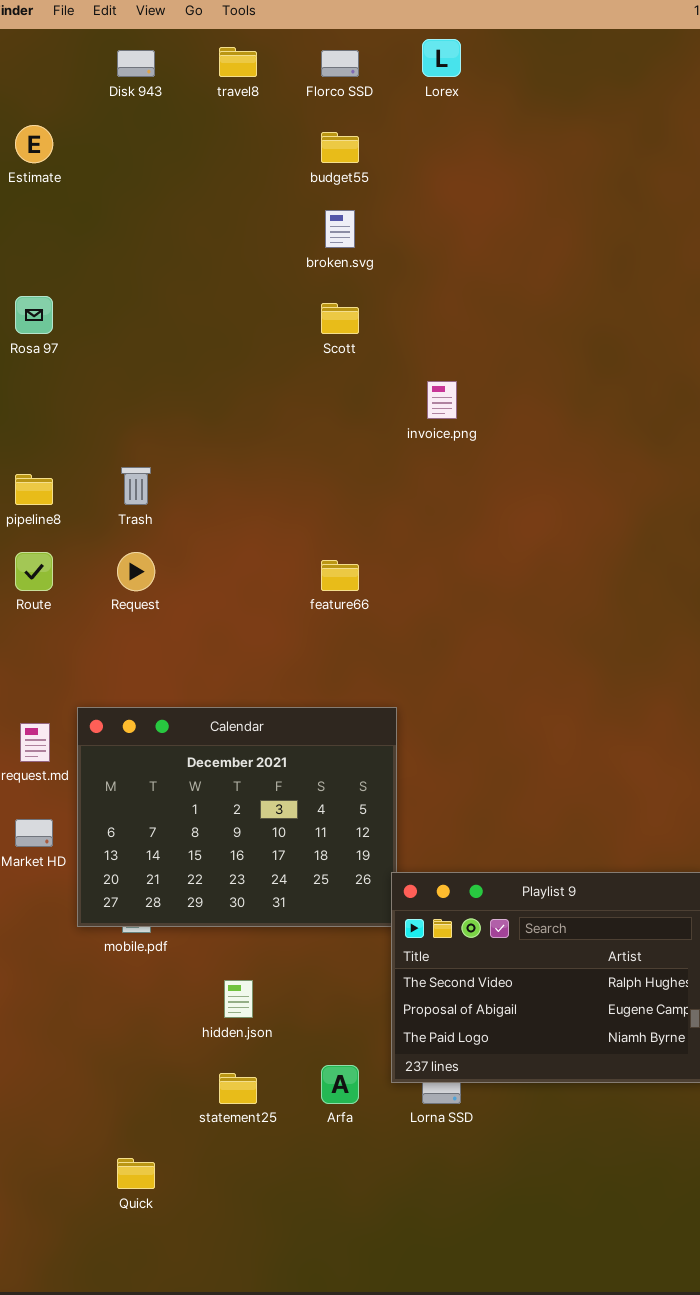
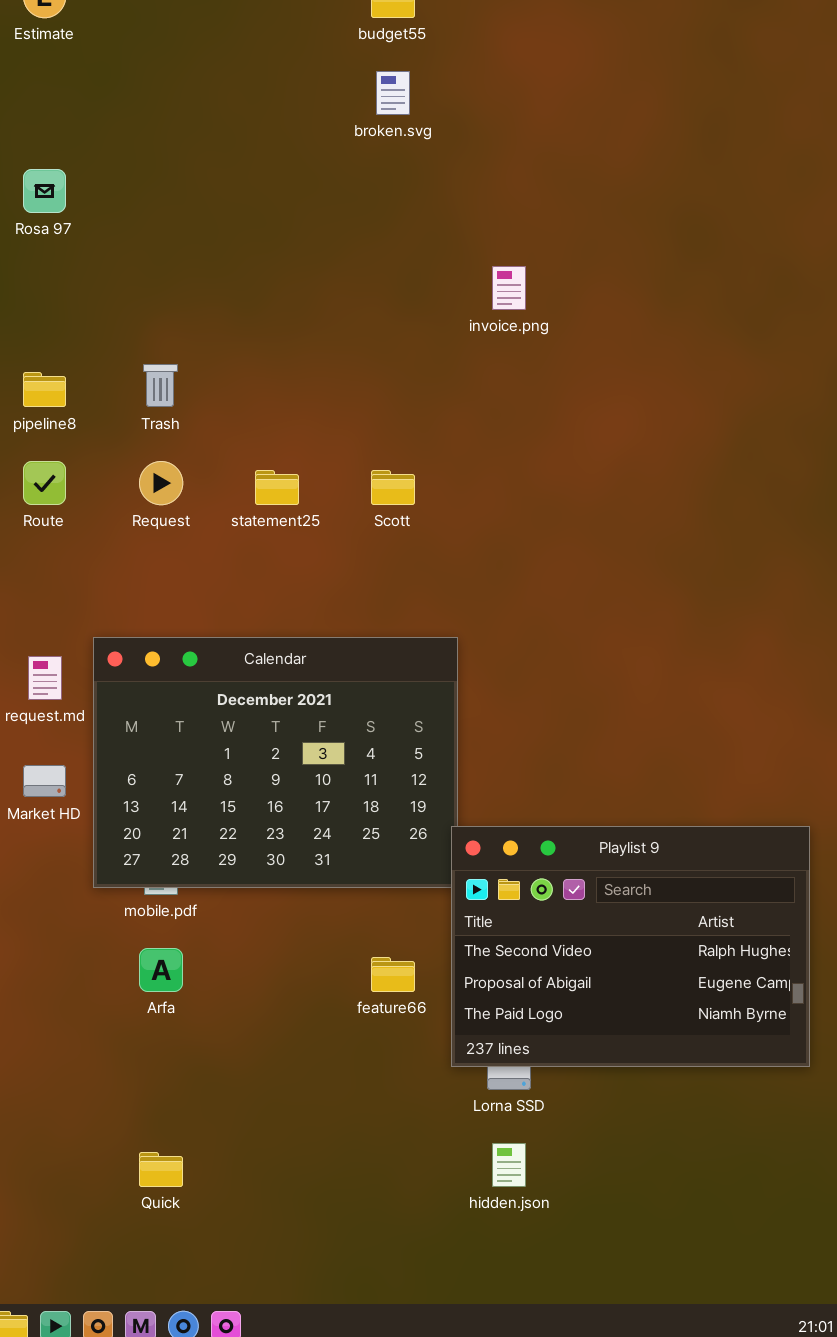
Scott: [321,303,359,334] -> [371,470,415,505], moved
feature66: [321,560,359,591] -> [371,957,415,992], moved
hidden.json: [224,980,253,1018] -> [492,1143,526,1187], moved
Arfa: [321,1065,359,1104] -> [139,948,183,992], moved
statement25: [219,1073,257,1104] -> [255,470,299,505], moved

